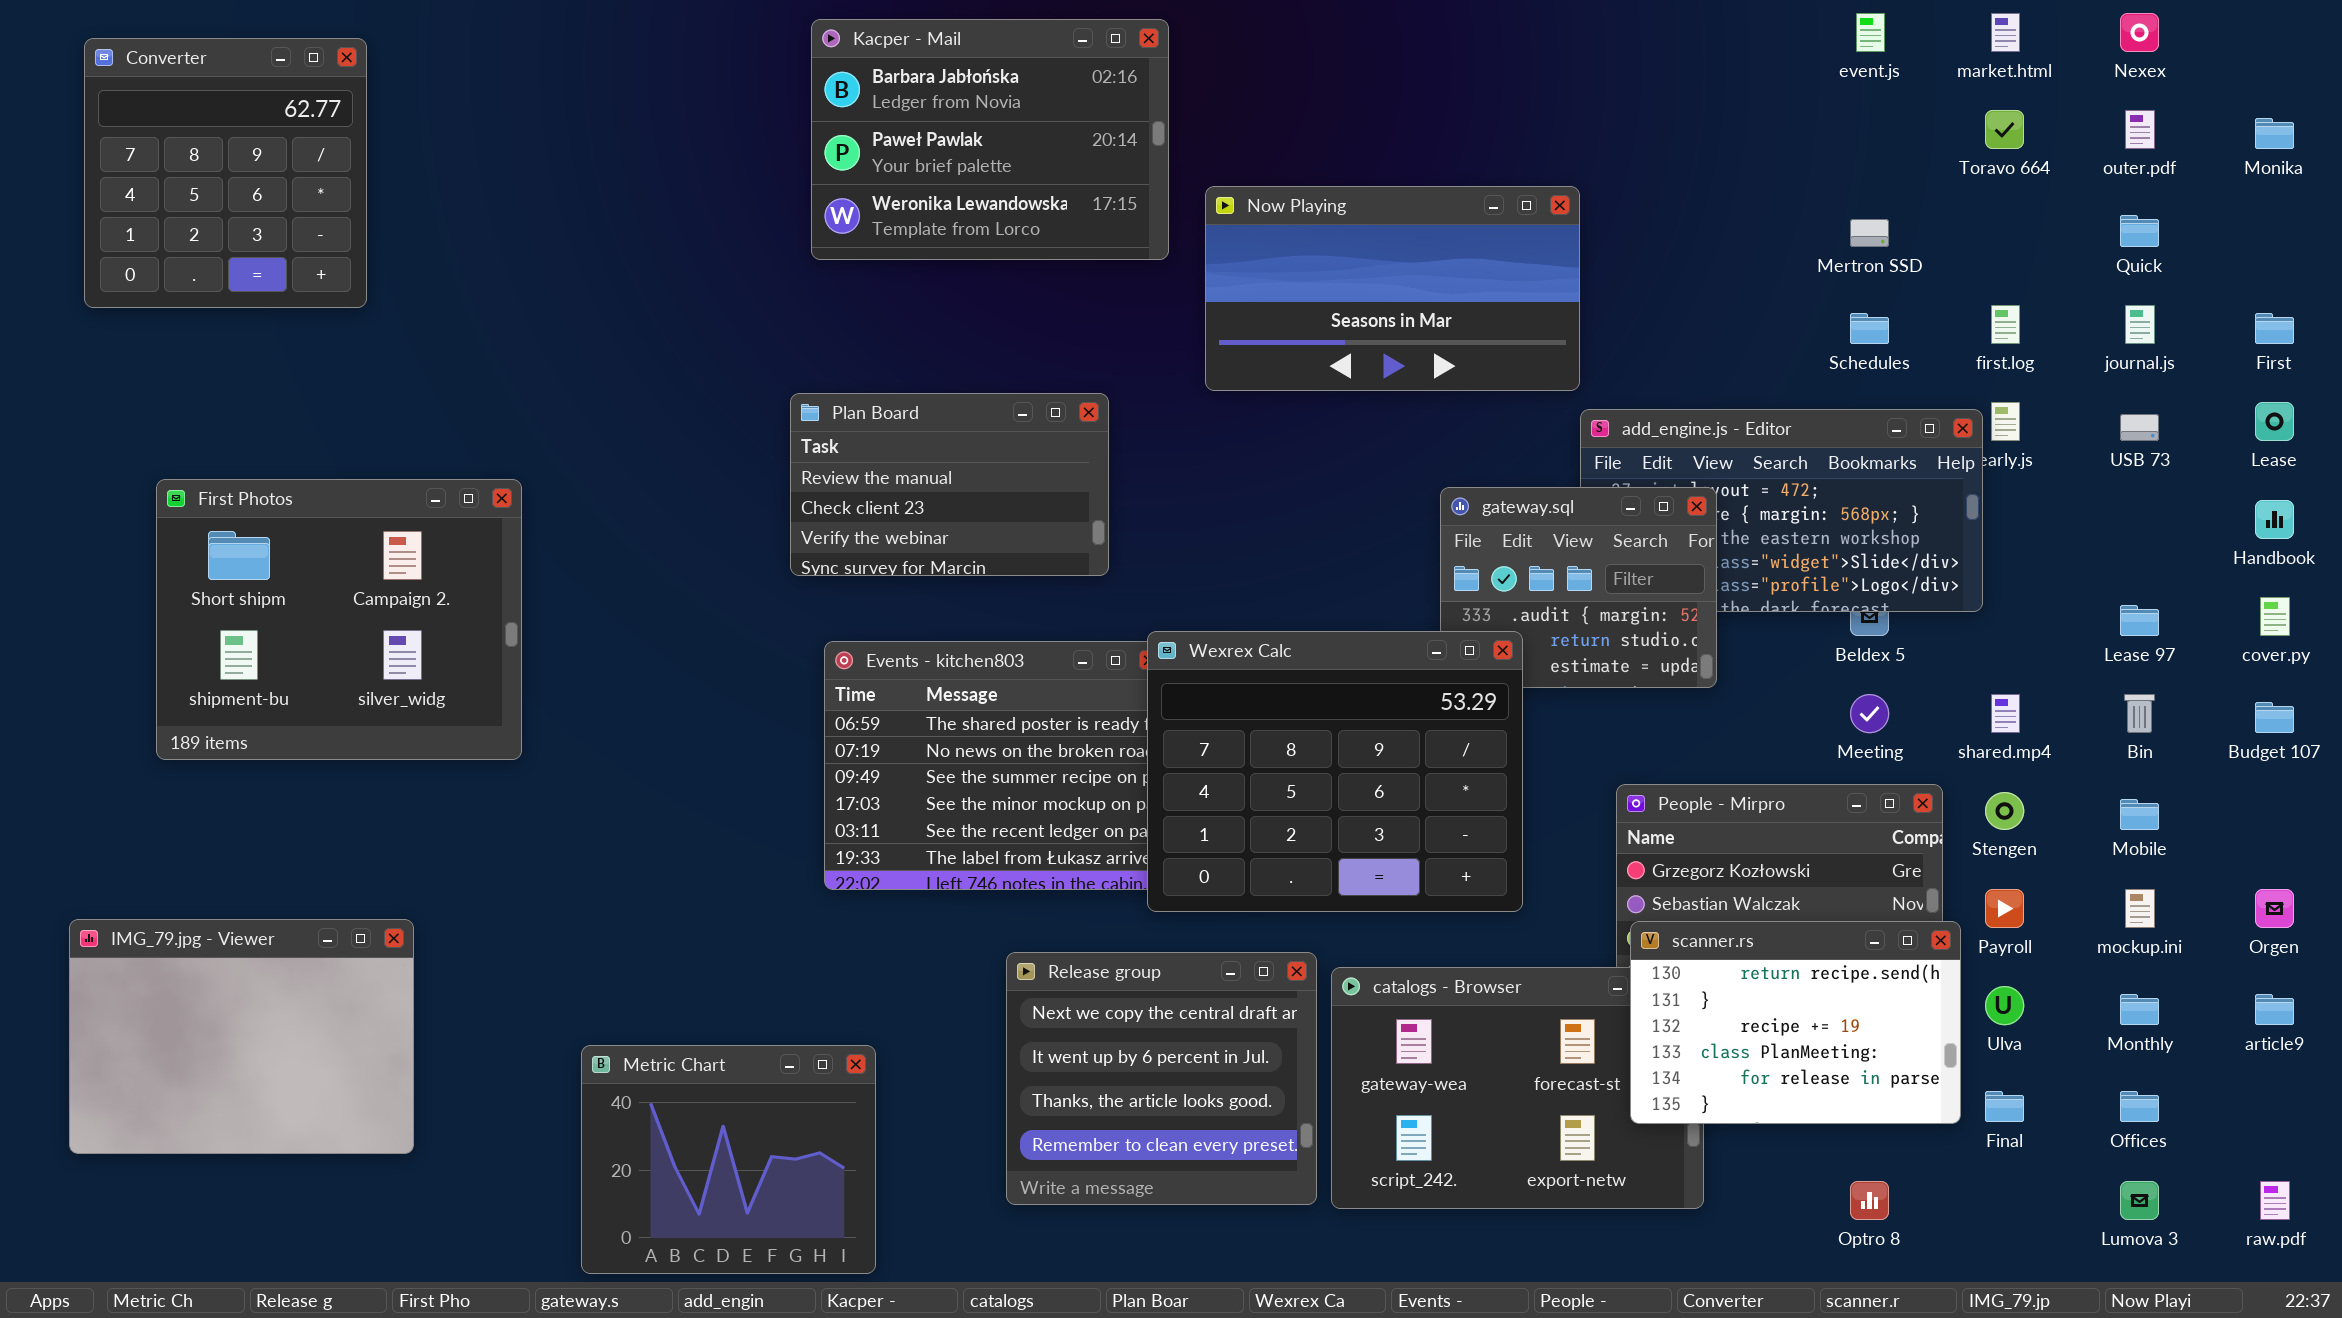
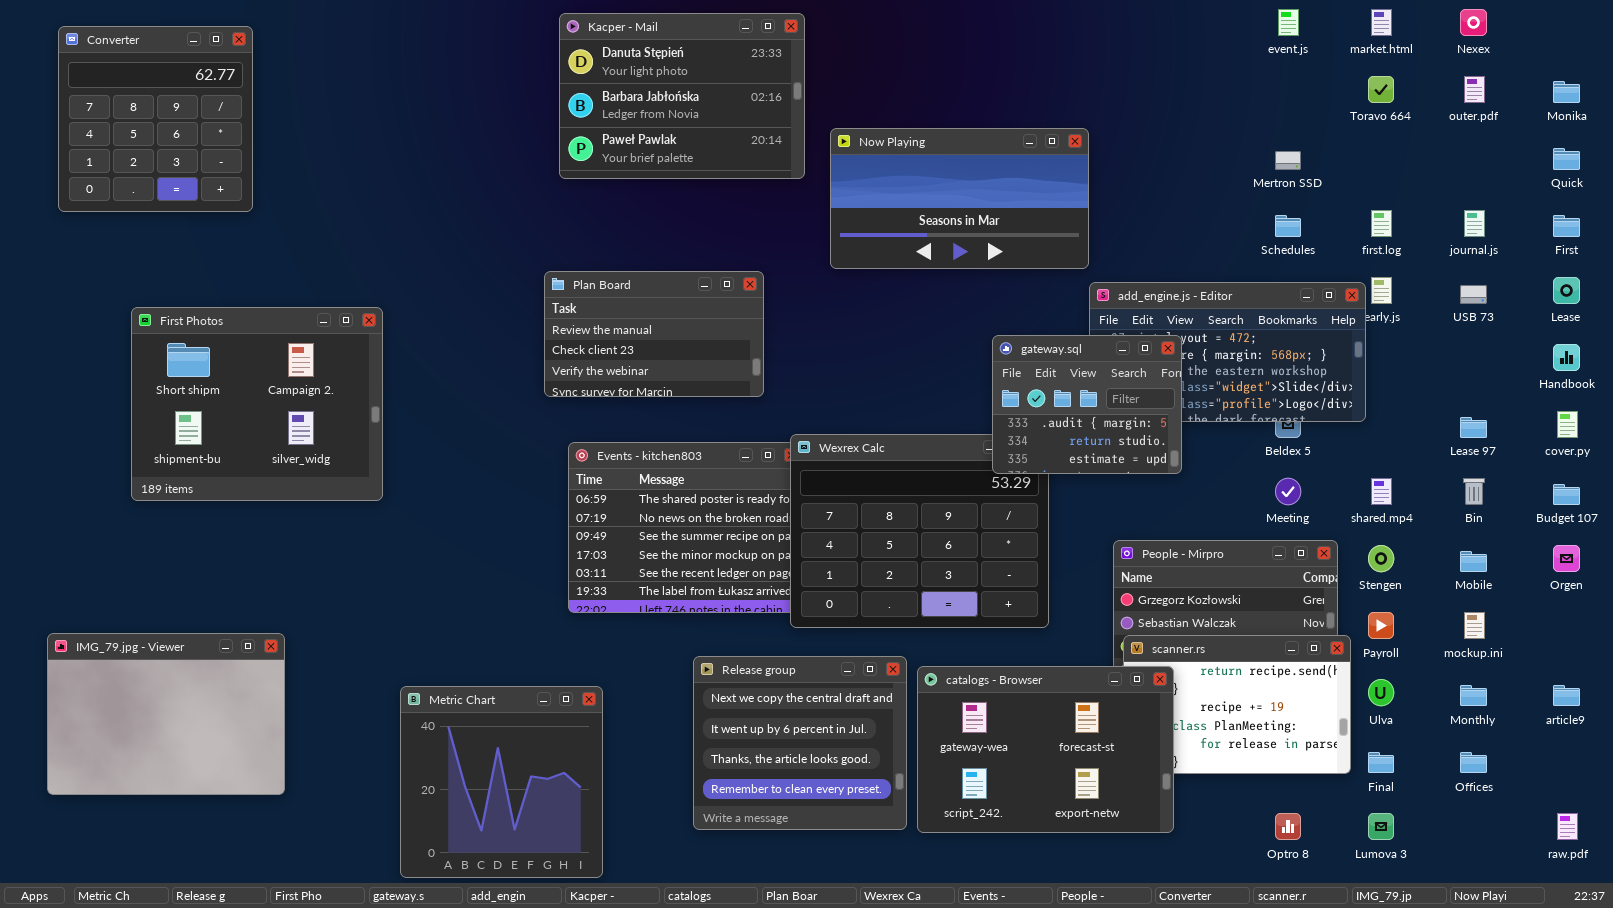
Kacper - Mail: [811,19,1169,260] -> [559,13,805,179], scrolled up 1 row
Quick: [2120,215,2159,247] -> [1553,148,1580,170], moved
First Photos: [156,479,522,760] -> [131,307,383,501], moved
gateway.sql: [1440,487,1717,688] -> [992,335,1182,474], raised
Orgen: [2255,889,2294,928] -> [1553,545,1580,572], moved
catalogs - Browser: [1331,967,1704,1209] -> [917,666,1174,833], raised
Metric Chart: [581,1045,876,1274] -> [400,686,603,878], resized
Lumova 3: [2120,1181,2159,1220] -> [1368,813,1394,840], moved

